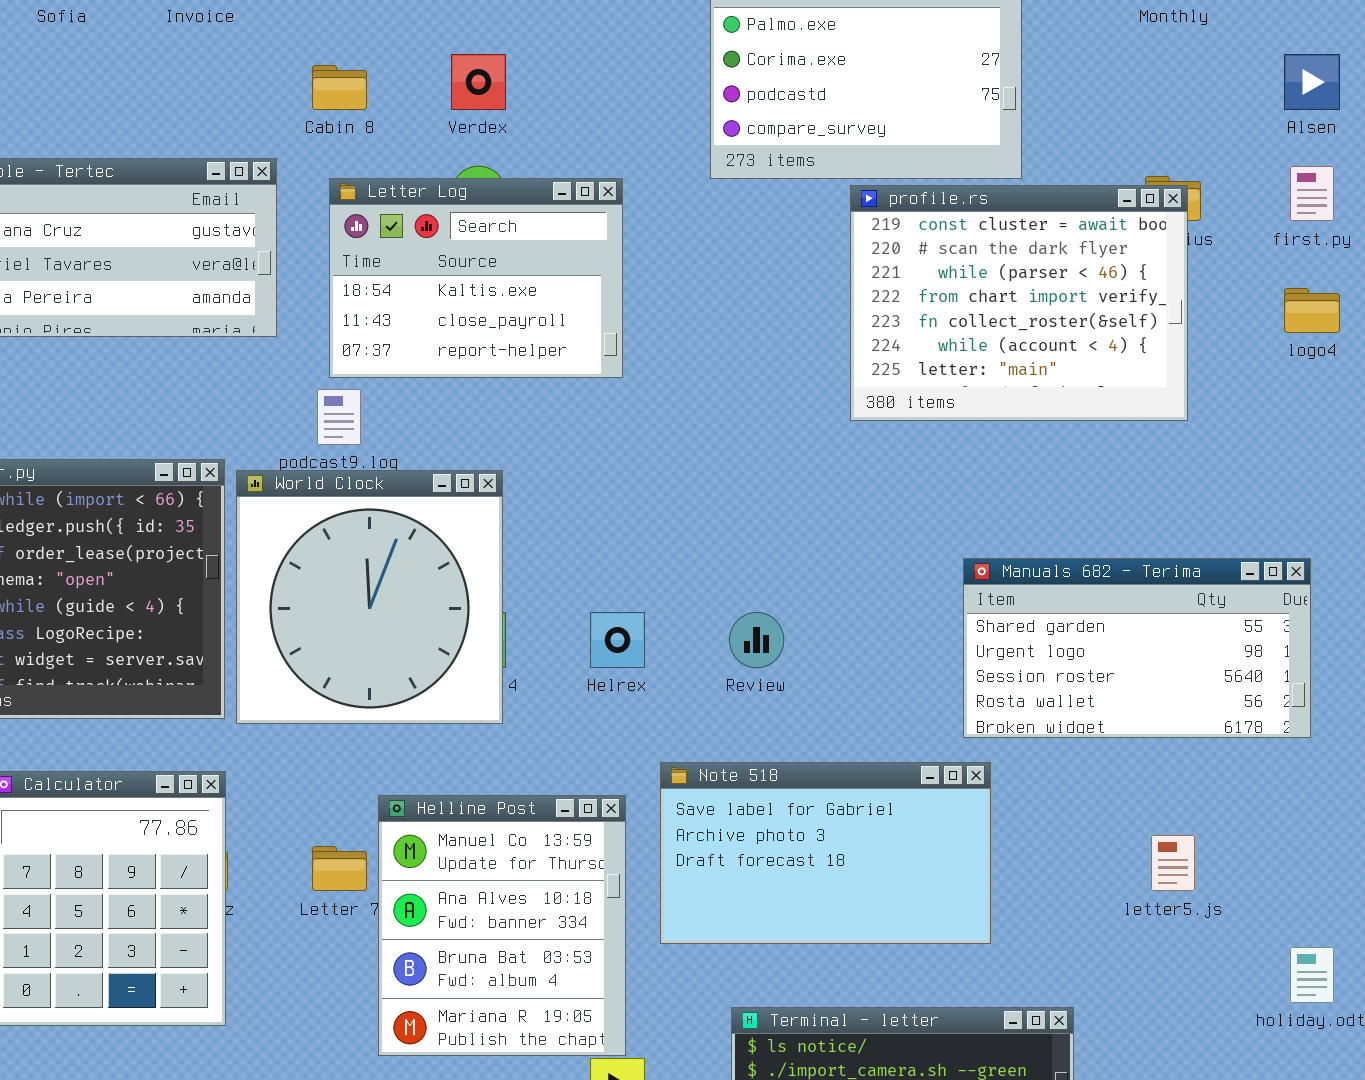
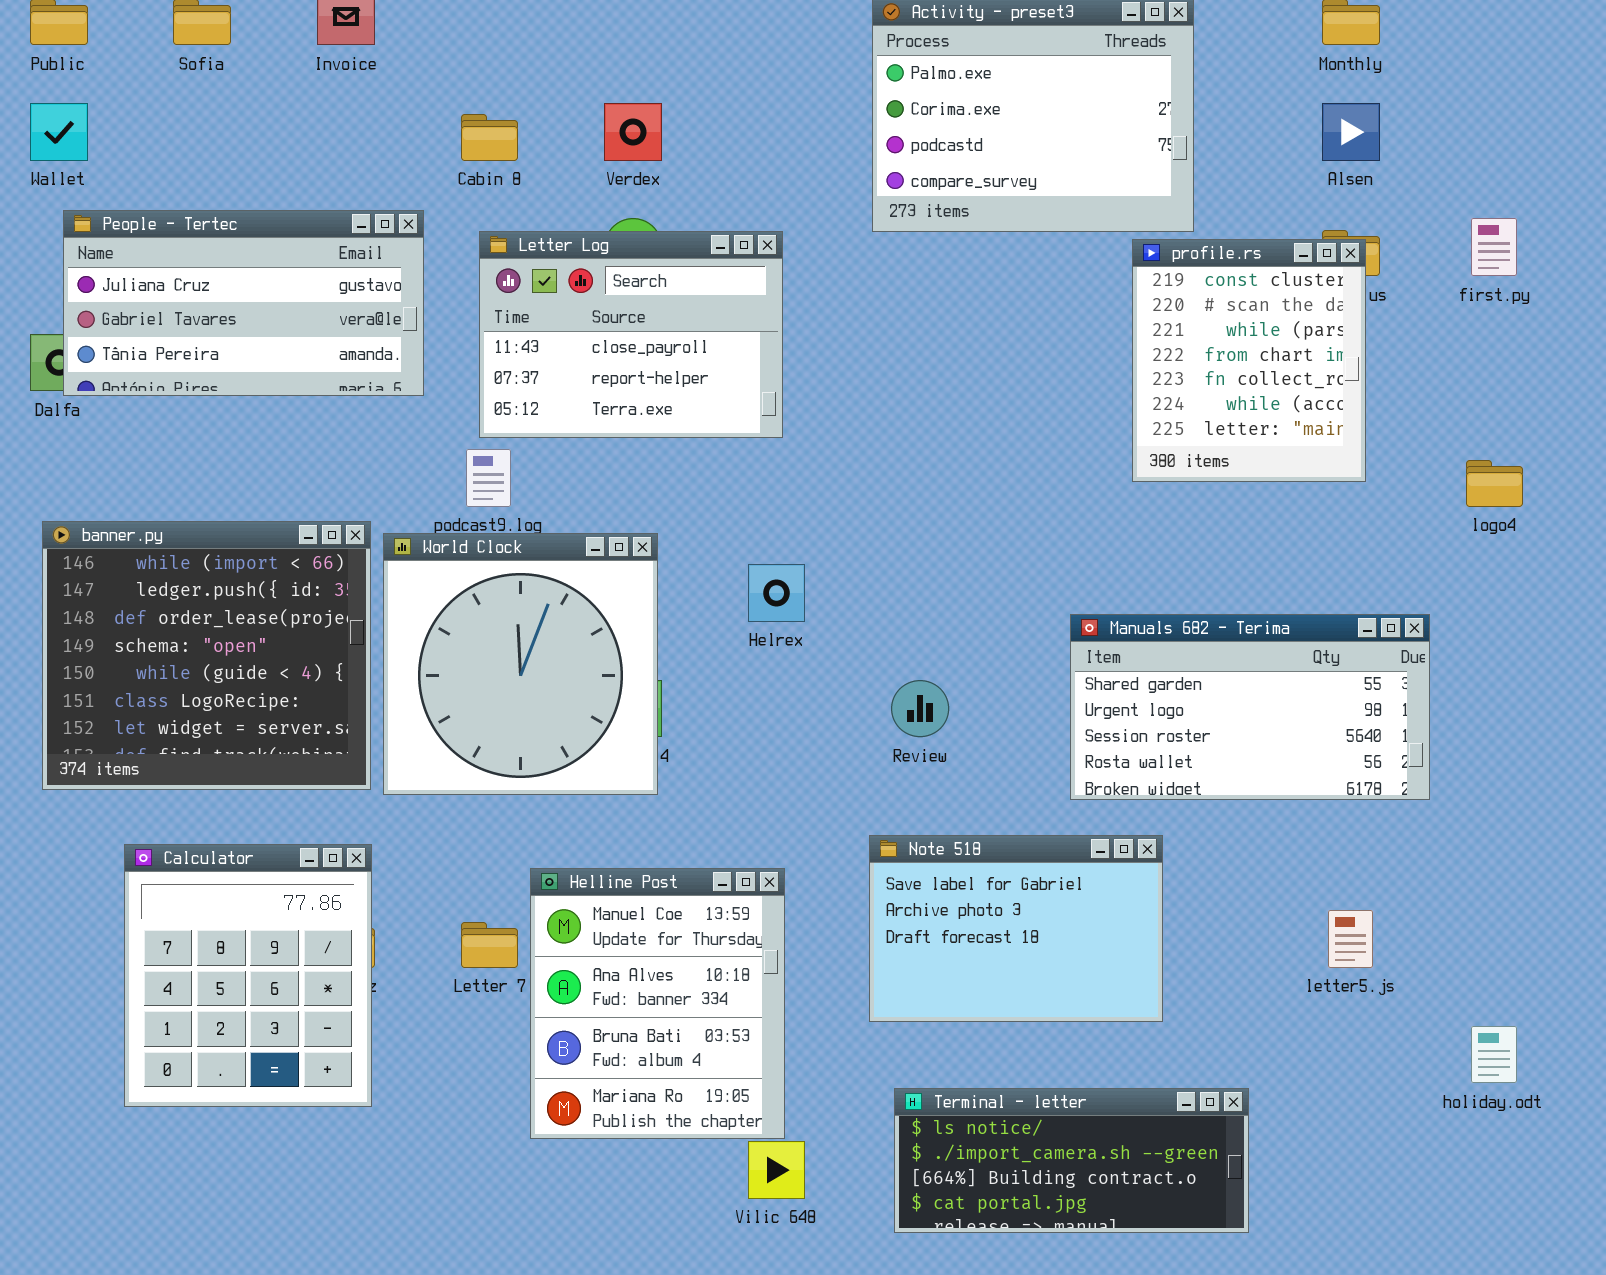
Alsen: [1284,54,1340,110] -> [1322,103,1380,161], moved
Letter Log: [329,178,623,378] -> [479,231,783,438], scrolled down 1 row
profile.rs: [850,185,1188,421] -> [1132,239,1366,482], resized
logo4: [1284,288,1340,333] -> [1466,460,1523,507], moved
Manuals 682 - Terima: [963,558,1311,738] -> [1070,614,1430,800], moved
Helrex: [590,612,645,668] -> [748,564,805,622], moved
Note 518: [660,762,991,944] -> [869,835,1163,1022], resized

